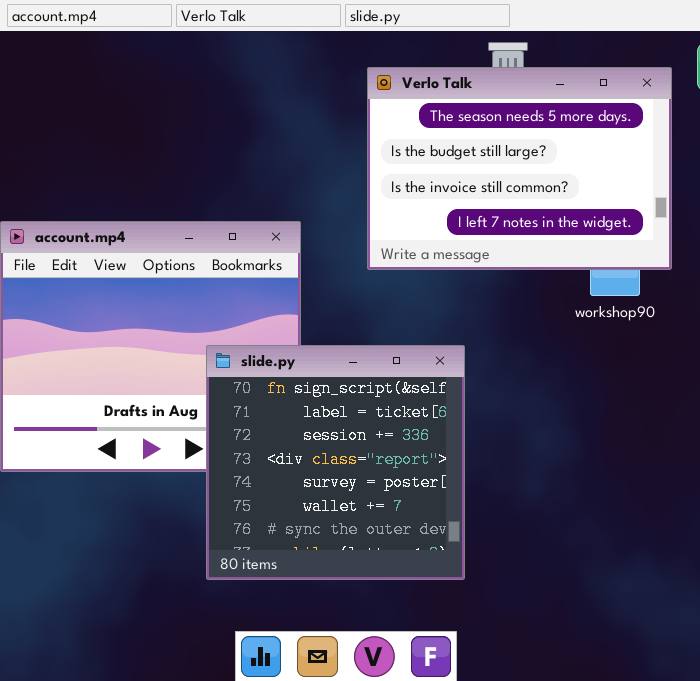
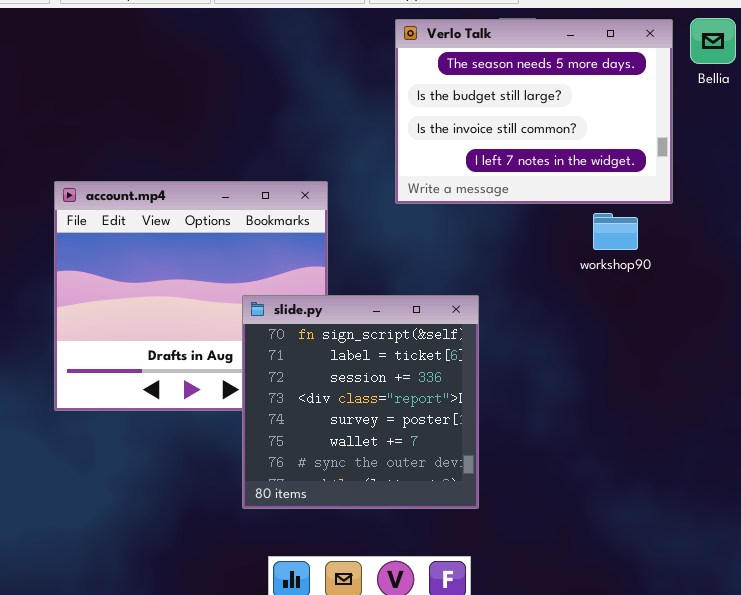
Verlo Talk: [367,67,672,270] -> [395,19,673,204], moved

